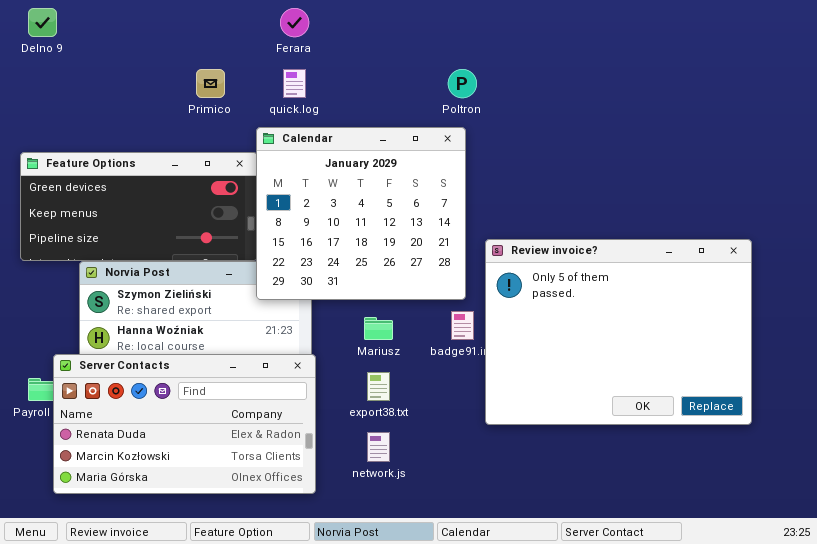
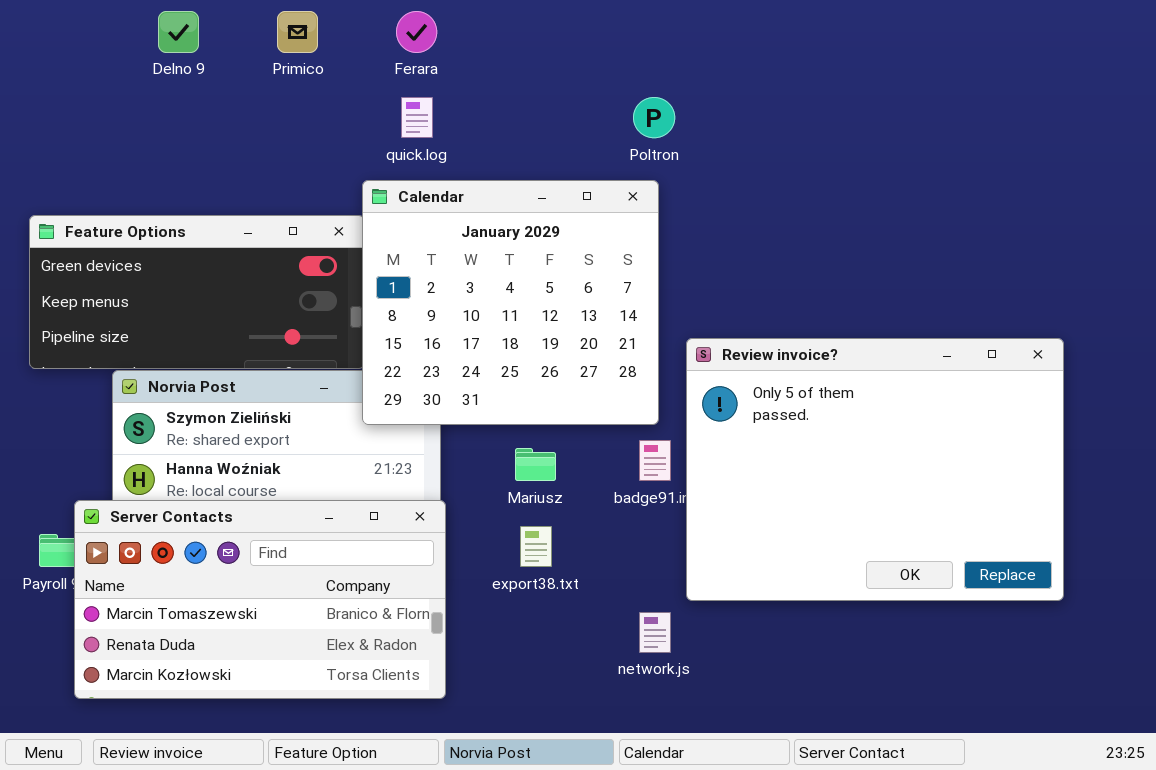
Delno 9: [28,8,57,37] -> [158,11,199,53], moved
Primico: [196,69,225,98] -> [277,11,318,53], moved
Server Contacts: [53,354,316,494] -> [74,500,446,699], scrolled up 1 row
network.js: [367,432,390,462] -> [639,612,671,653], moved

